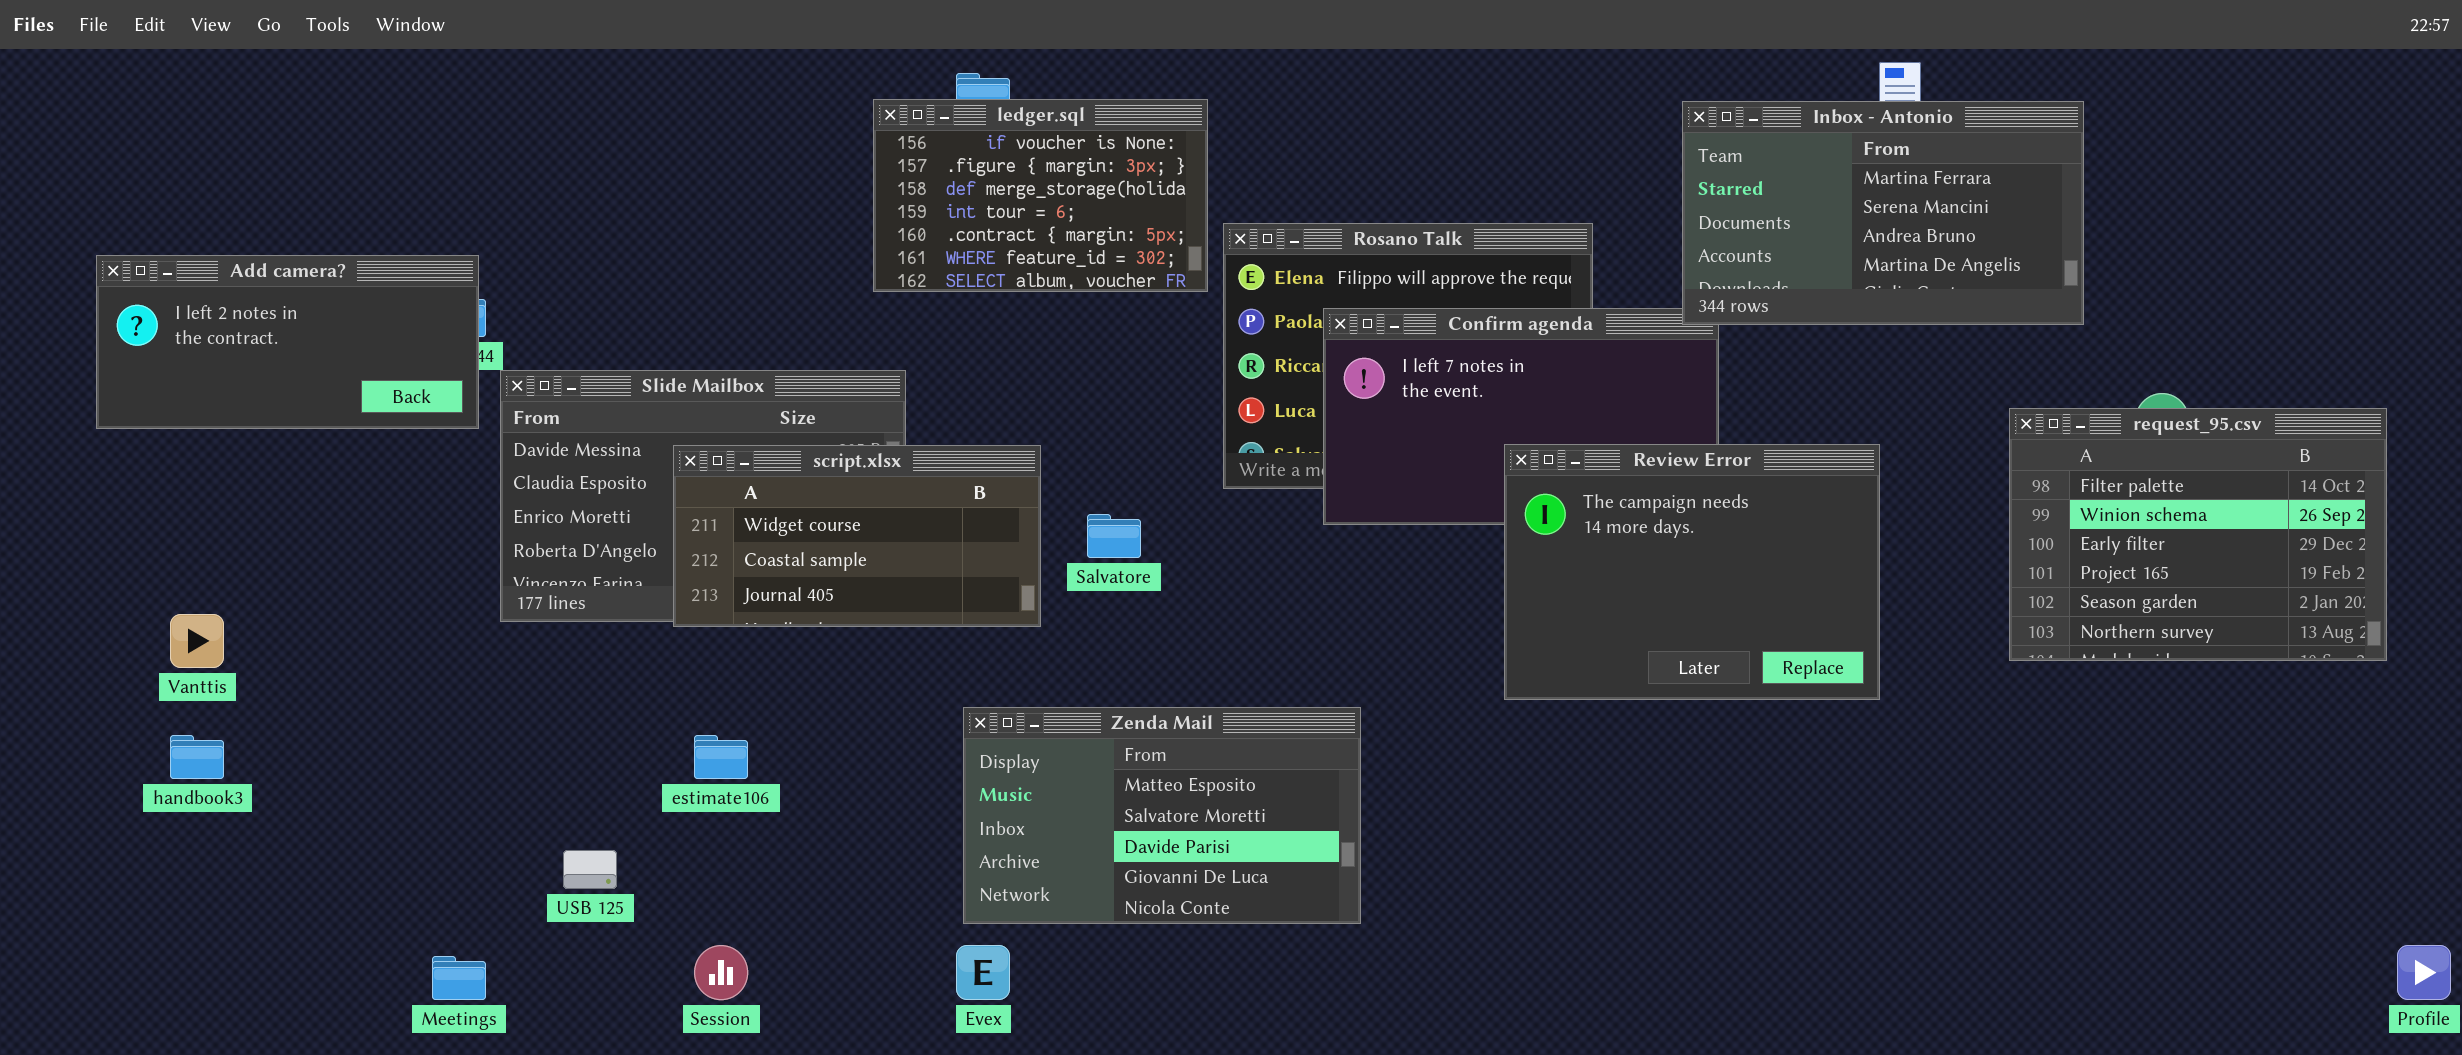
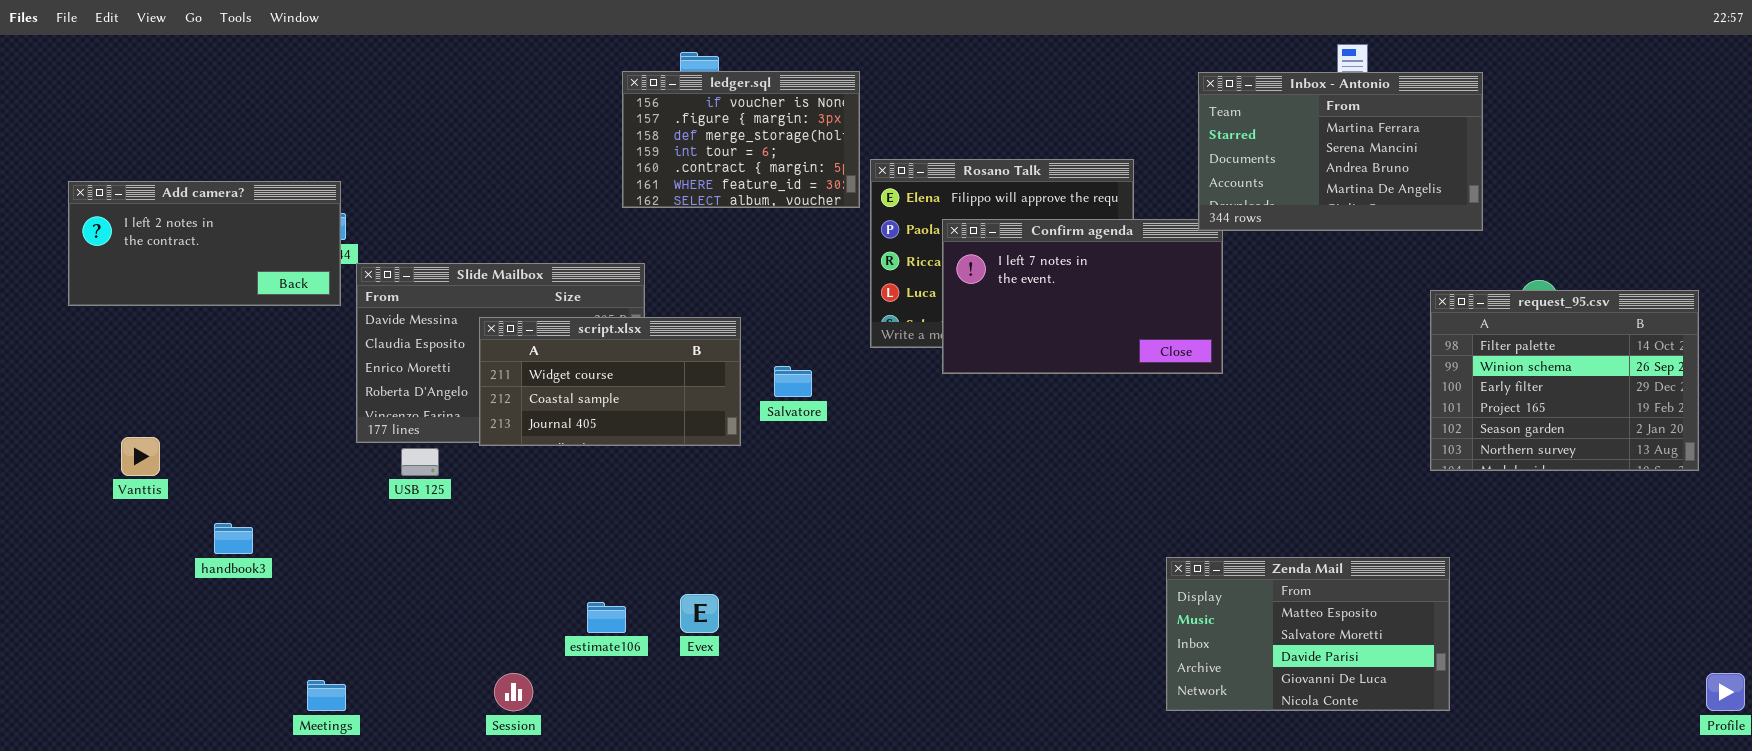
Review Error: [1504,444,1880,700] -> none, closed
Zenda Mail: [963,707,1361,924] -> [1166,557,1450,711], moved
handbook3: [170,735,224,779] -> [214,523,253,554], moved
estimate106: [694,735,748,779] -> [587,602,626,633], moved
USB 125: [563,850,617,889] -> [401,448,439,476], moved
Evex: [956,945,1010,1000] -> [680,594,719,633], moved

